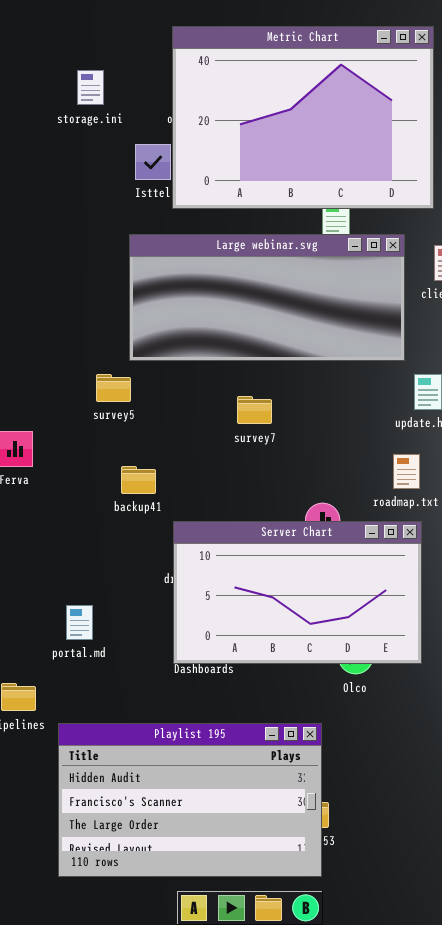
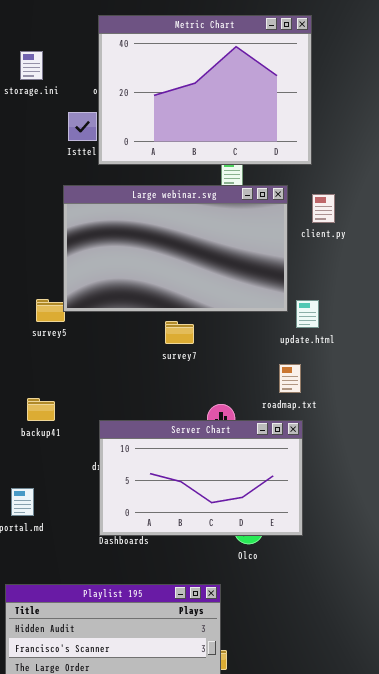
Large webinar.svg: [129,234,405,361] -> [63,185,288,312], resized
survey7: [237,396,272,424] -> [165,321,194,344], moved
backup41: [121,466,156,494] -> [27,398,55,421], moved

